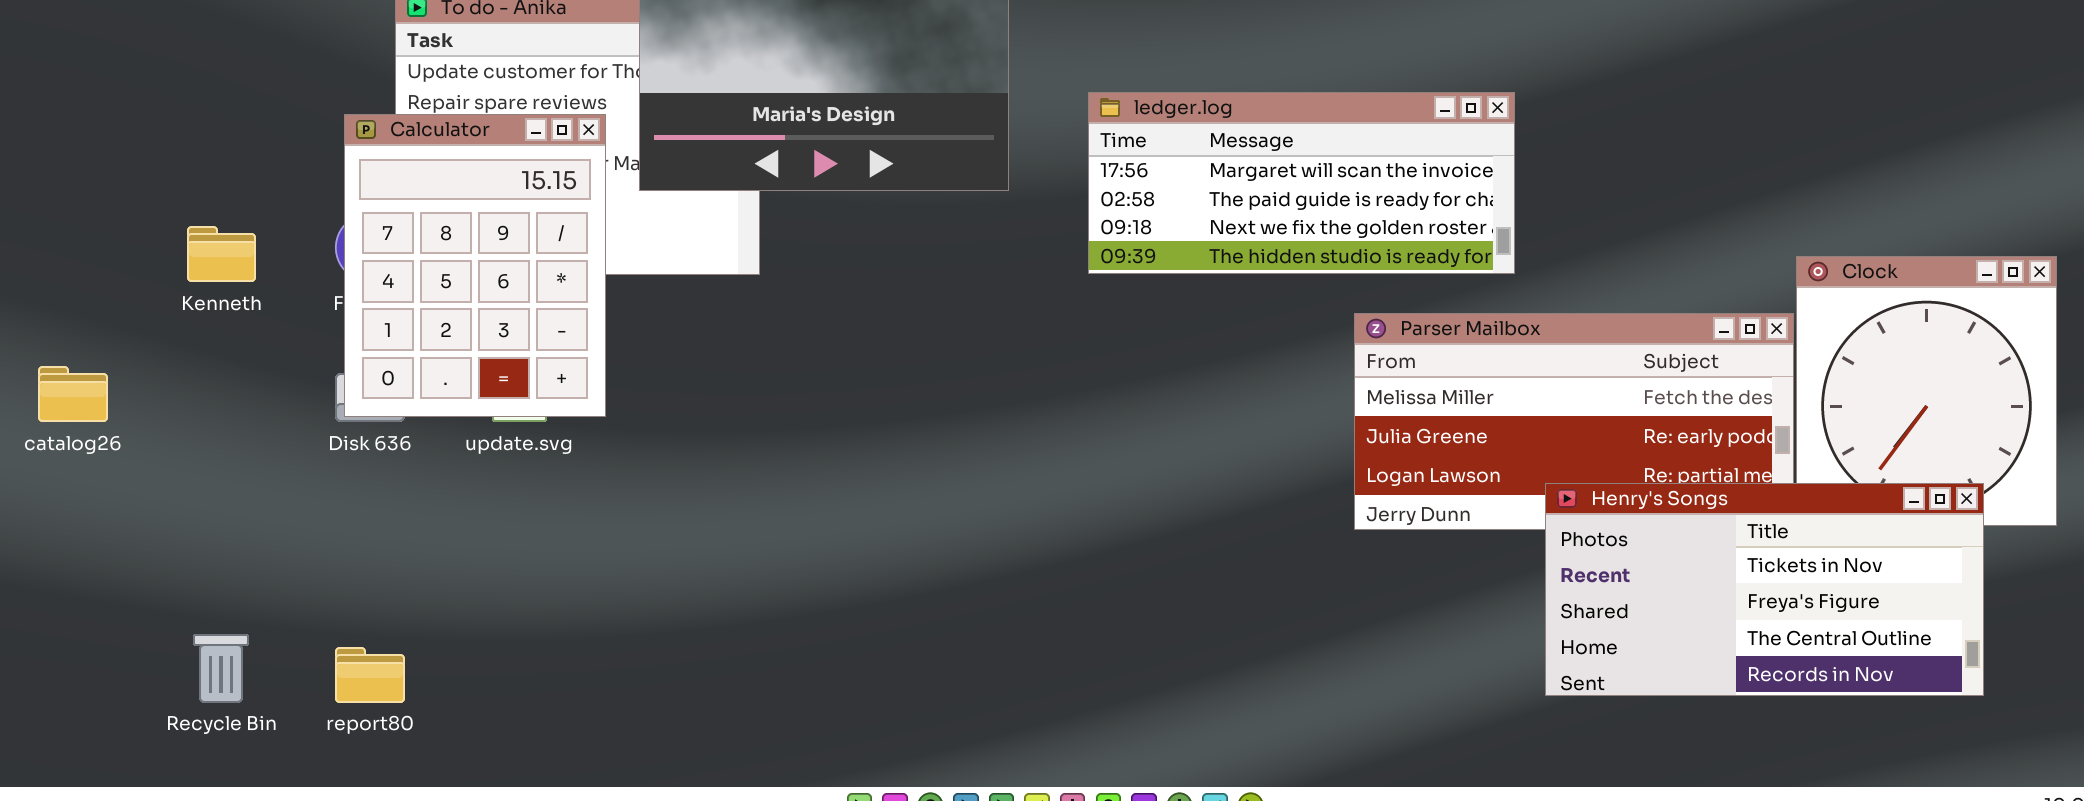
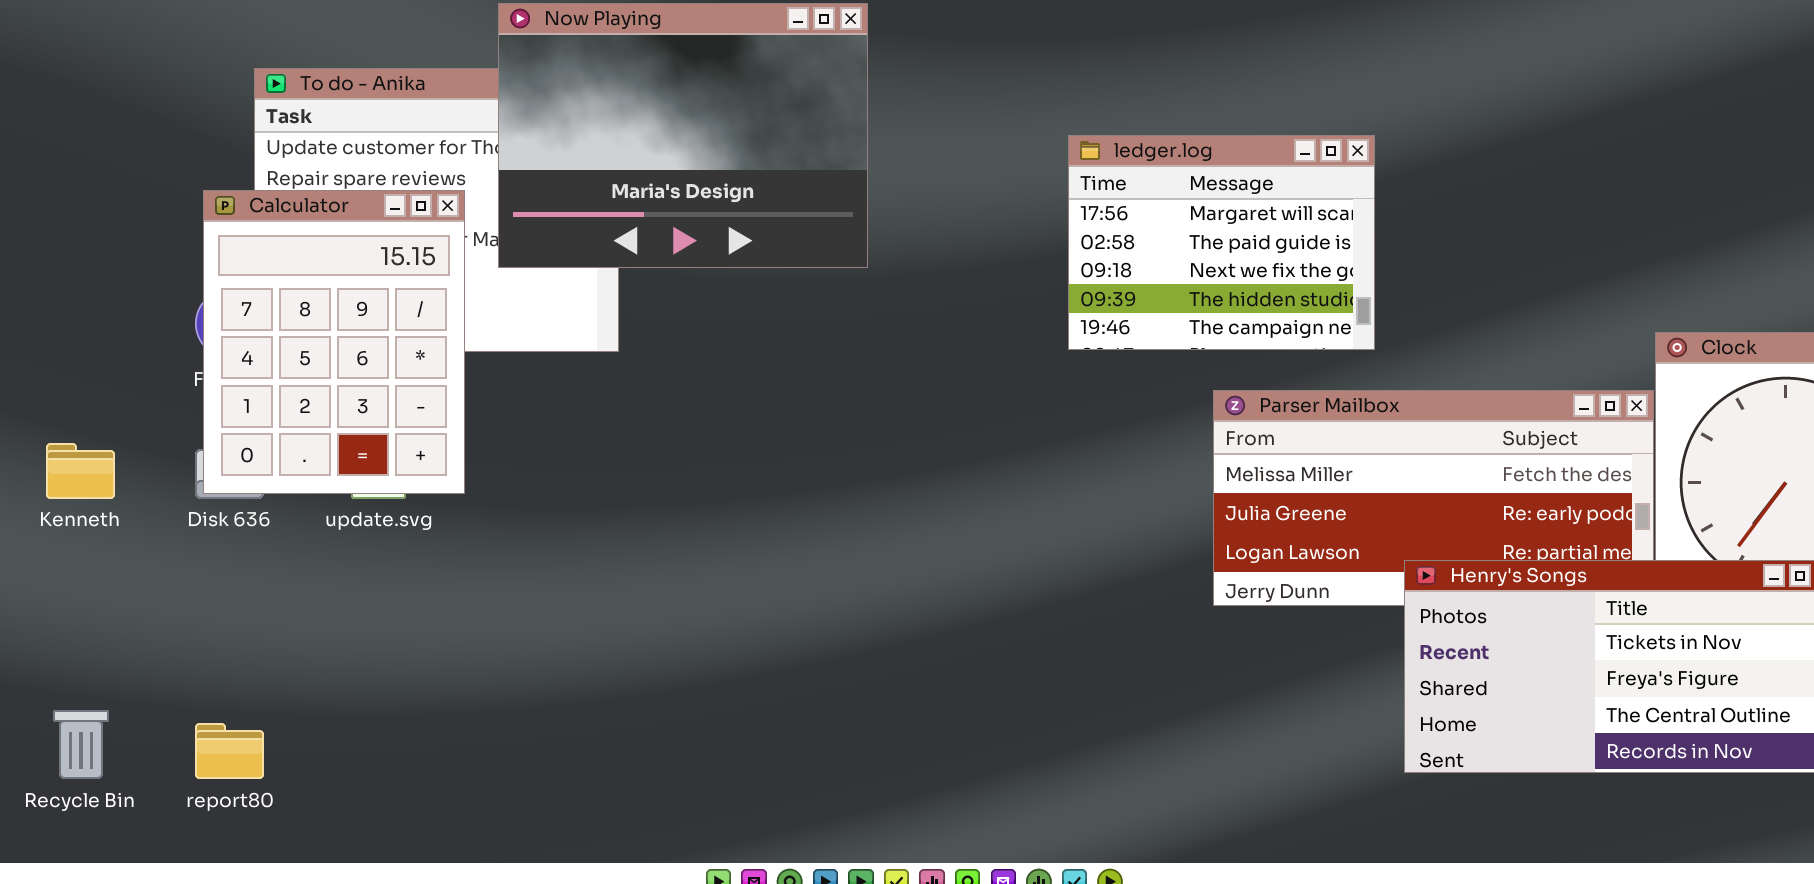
ledger.log: [1088,92,1515,274] -> [1068,135,1375,350], resized
Kenneth: [187,226,256,282] -> [46,443,115,499], moved

